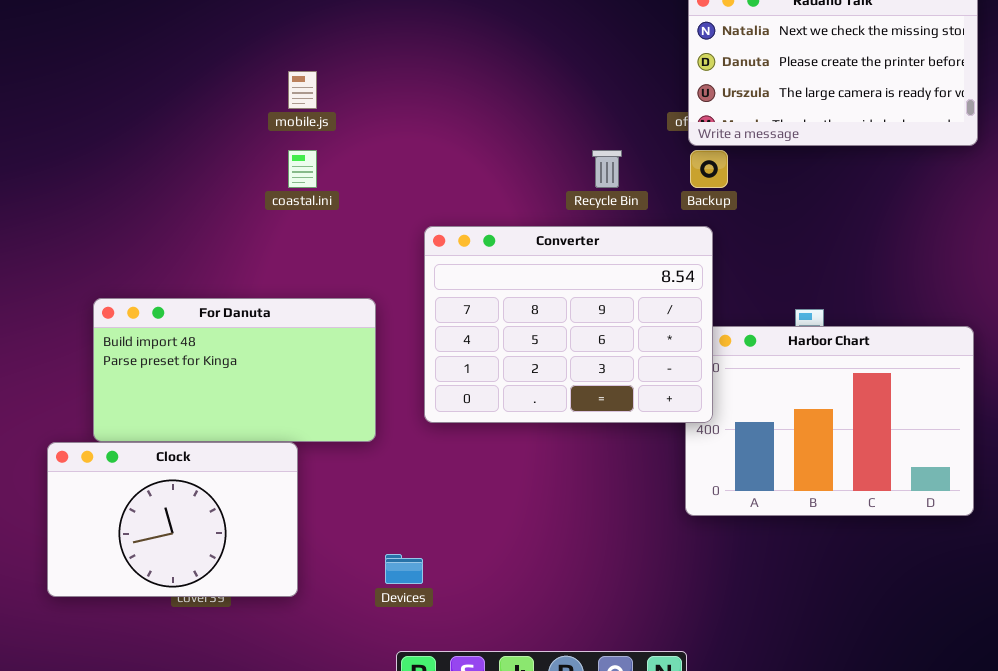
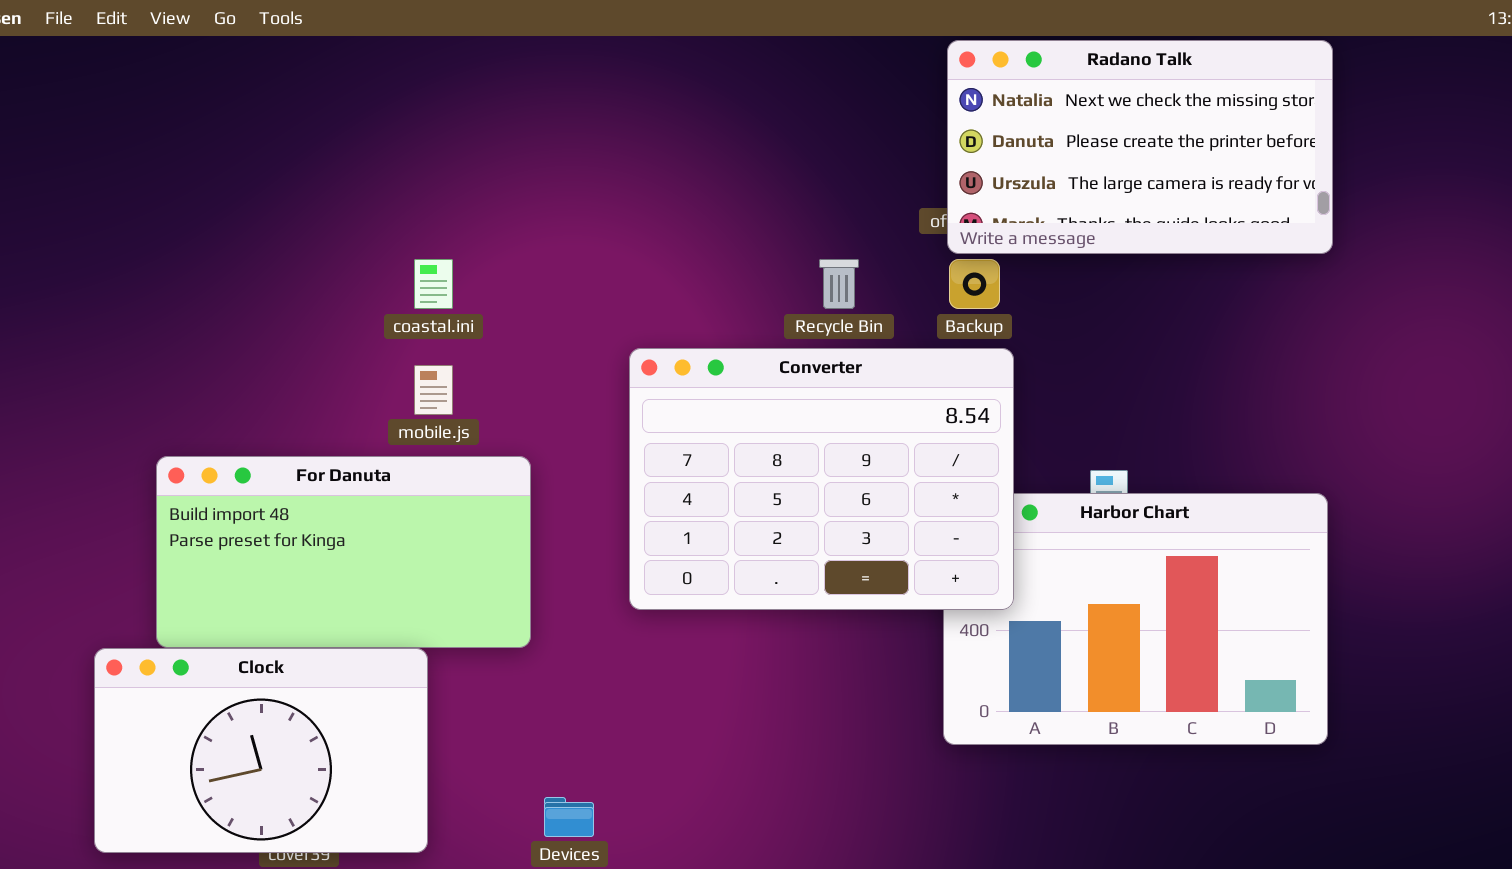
mobile.js: [288,71,317,109] -> [414,365,453,415], moved
Converter: [424,226,713,423] -> [629,348,1014,610], moved

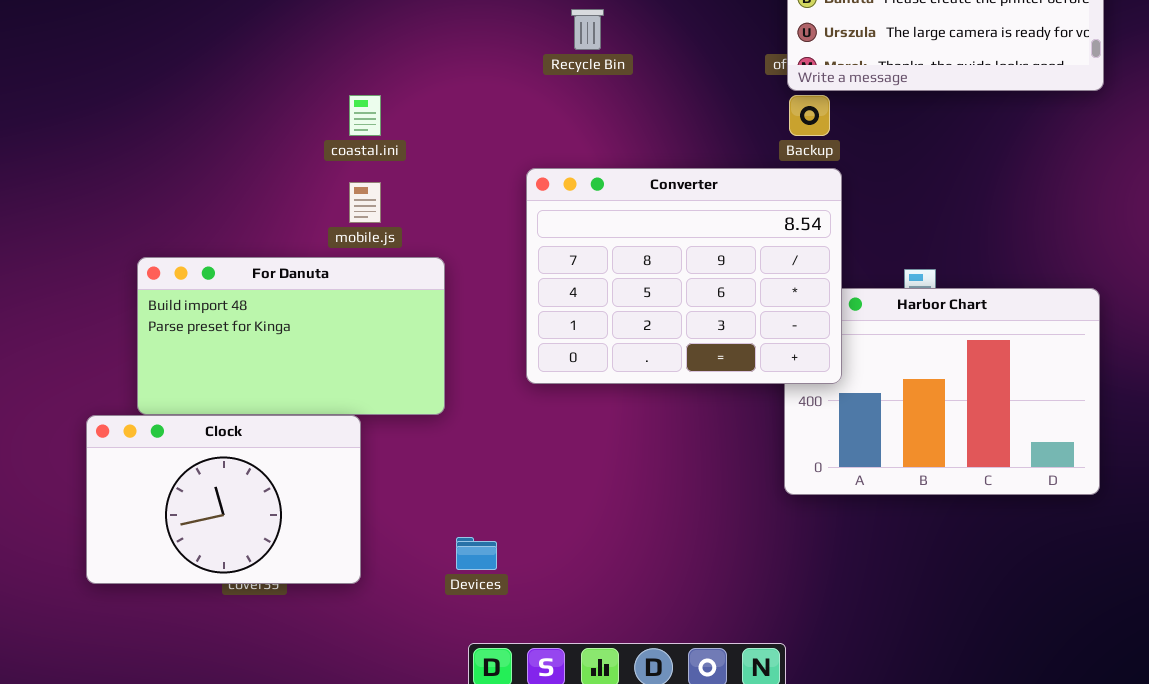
Recycle Bin: [819,259,859,309] -> [571,9,604,50], moved

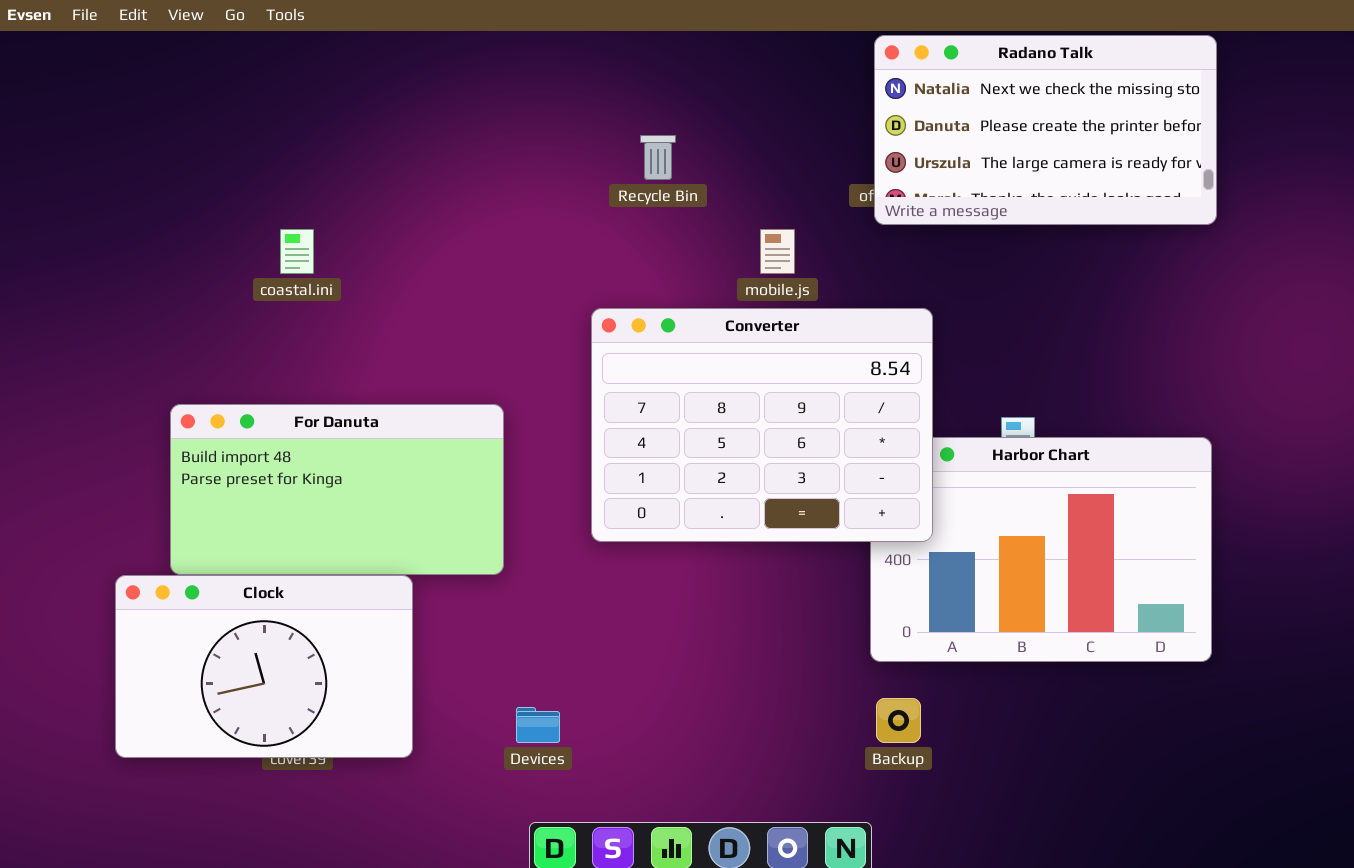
coastal.ini: [349,95,381,136] -> [280,229,314,274], moved
Backup: [789,95,830,136] -> [876,698,921,743], moved
mobile.js: [349,182,381,223] -> [760,229,795,274], moved

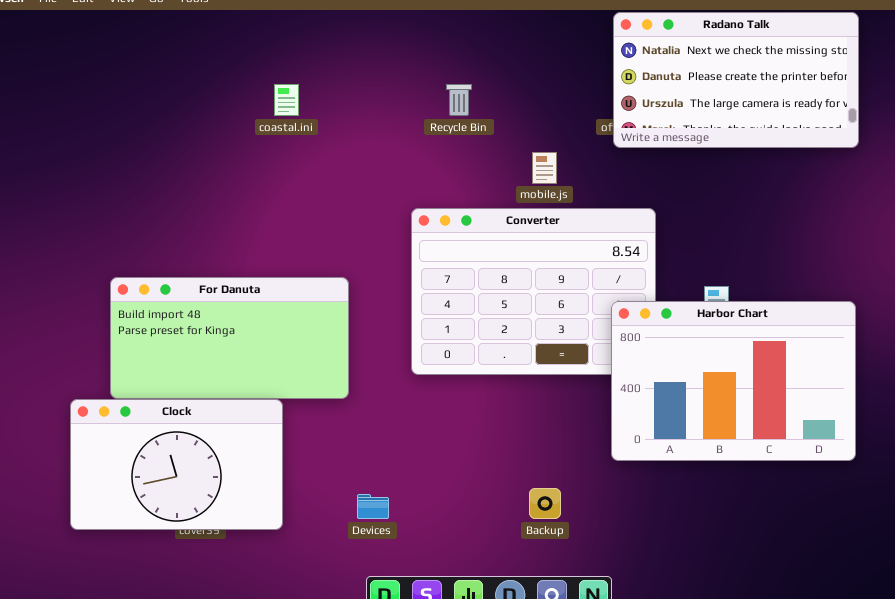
coastal.ini: [280,229,314,274] -> [274,84,299,116], moved
Harbor Chart: [870,437,1212,662] -> [611,301,856,461], raised
Backup: [876,698,921,743] -> [529,488,561,519], moved

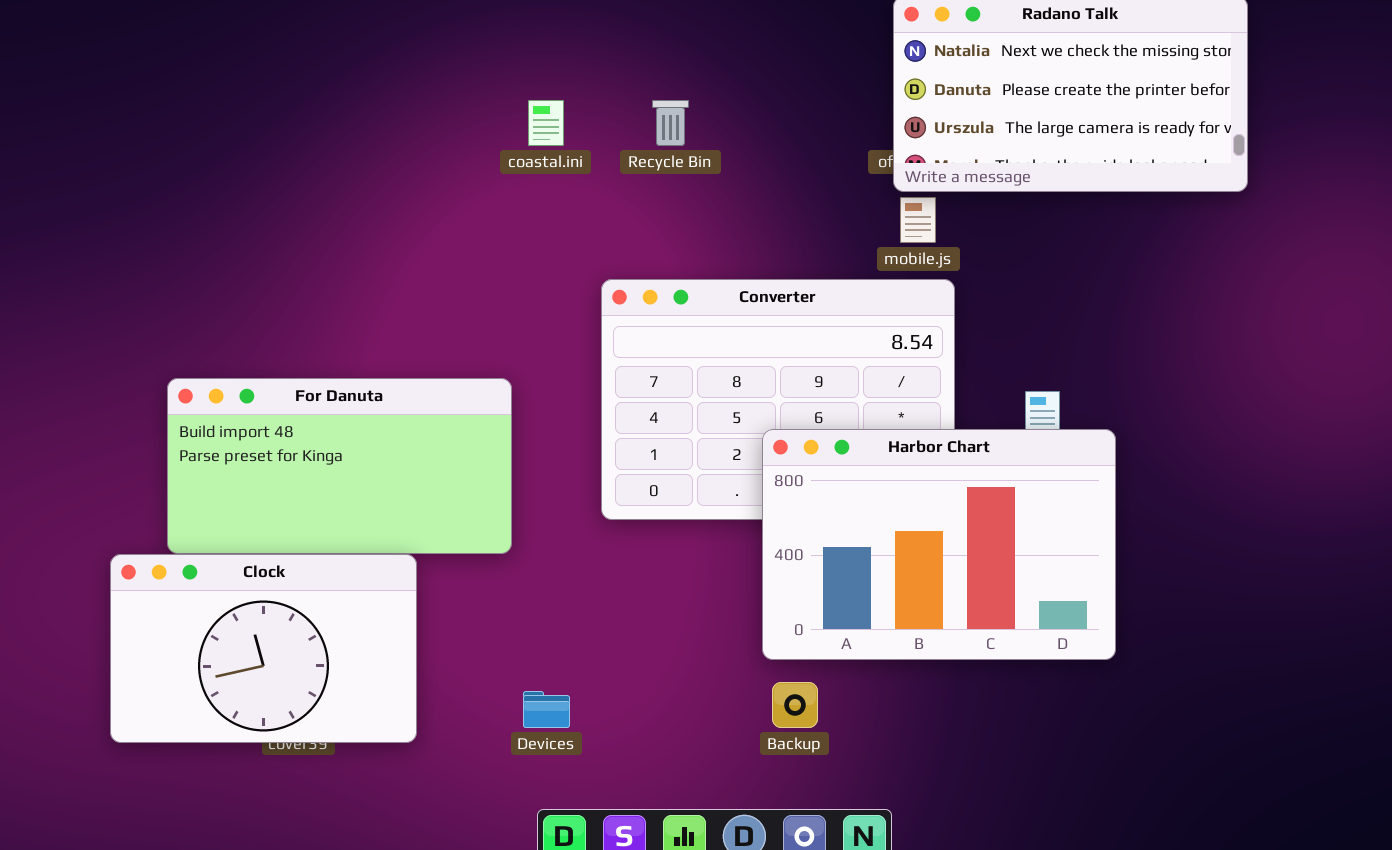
coastal.ini: [274,84,299,116] -> [528,100,564,146], moved
mobile.js: [532,152,557,184] -> [900,197,936,243], moved
Harbor Chart: [611,301,856,461] -> [762,429,1116,660], moved

